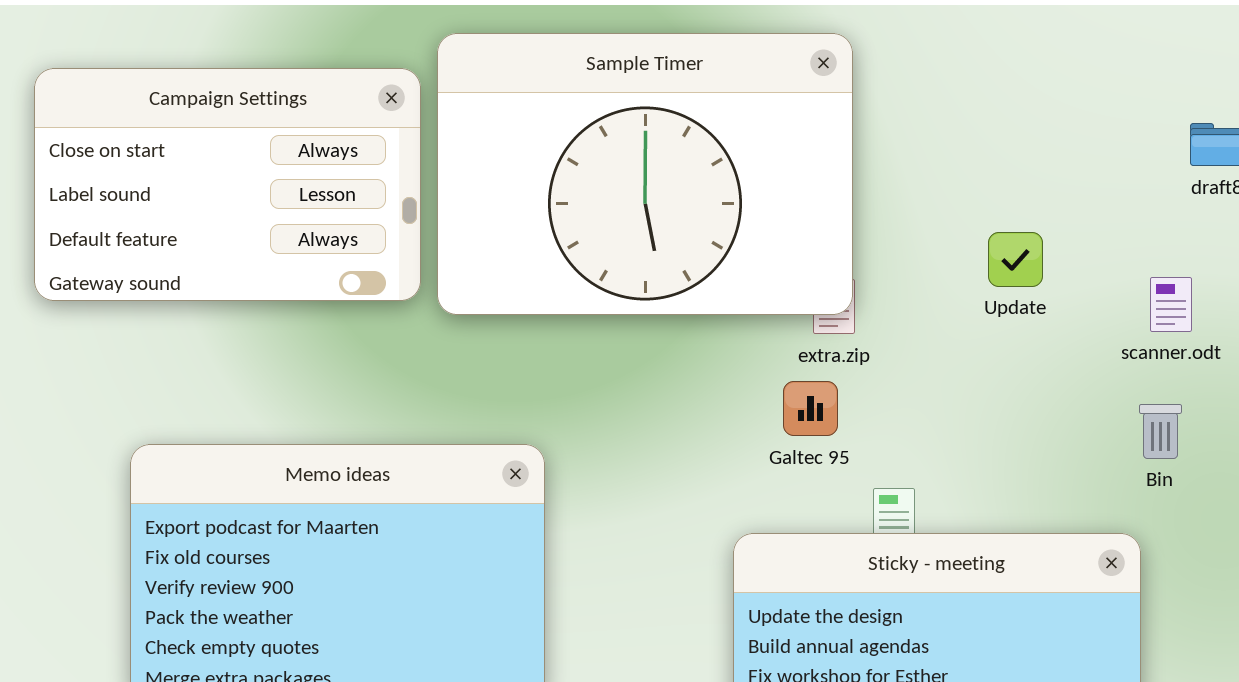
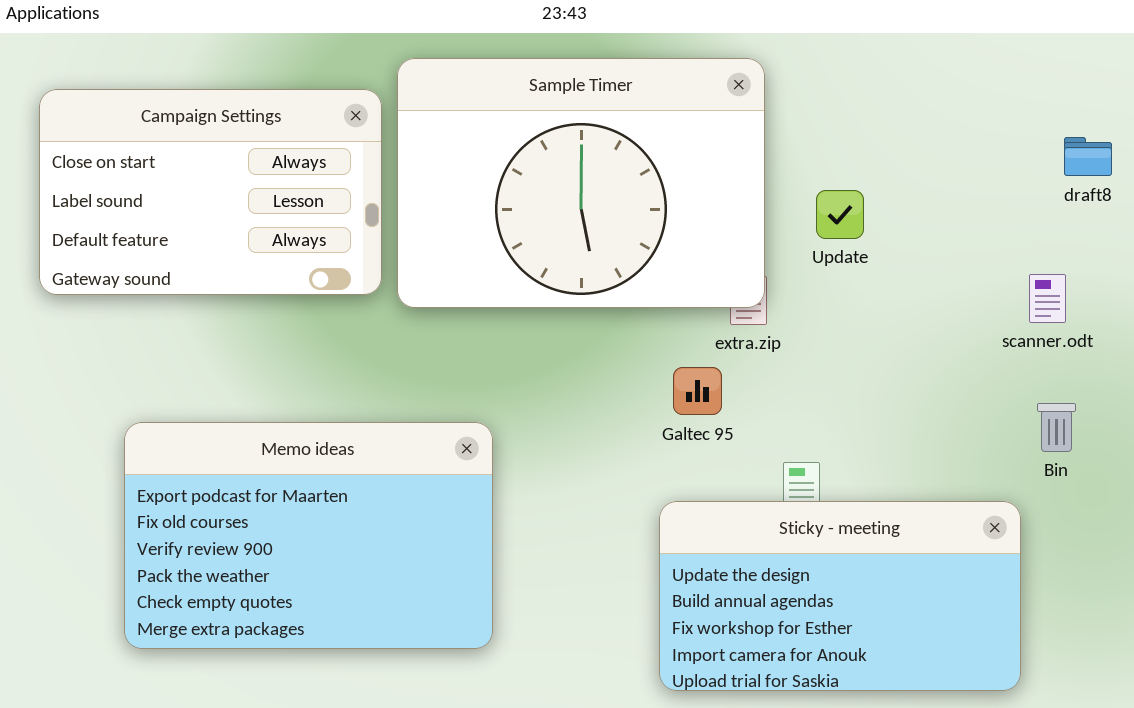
Update: [988,232,1043,287] -> [816,190,864,239], moved
Galtec 95: [783,381,838,436] -> [673,367,722,415], moved
Bin: [1139,404,1182,459] -> [1037,403,1076,452], moved

